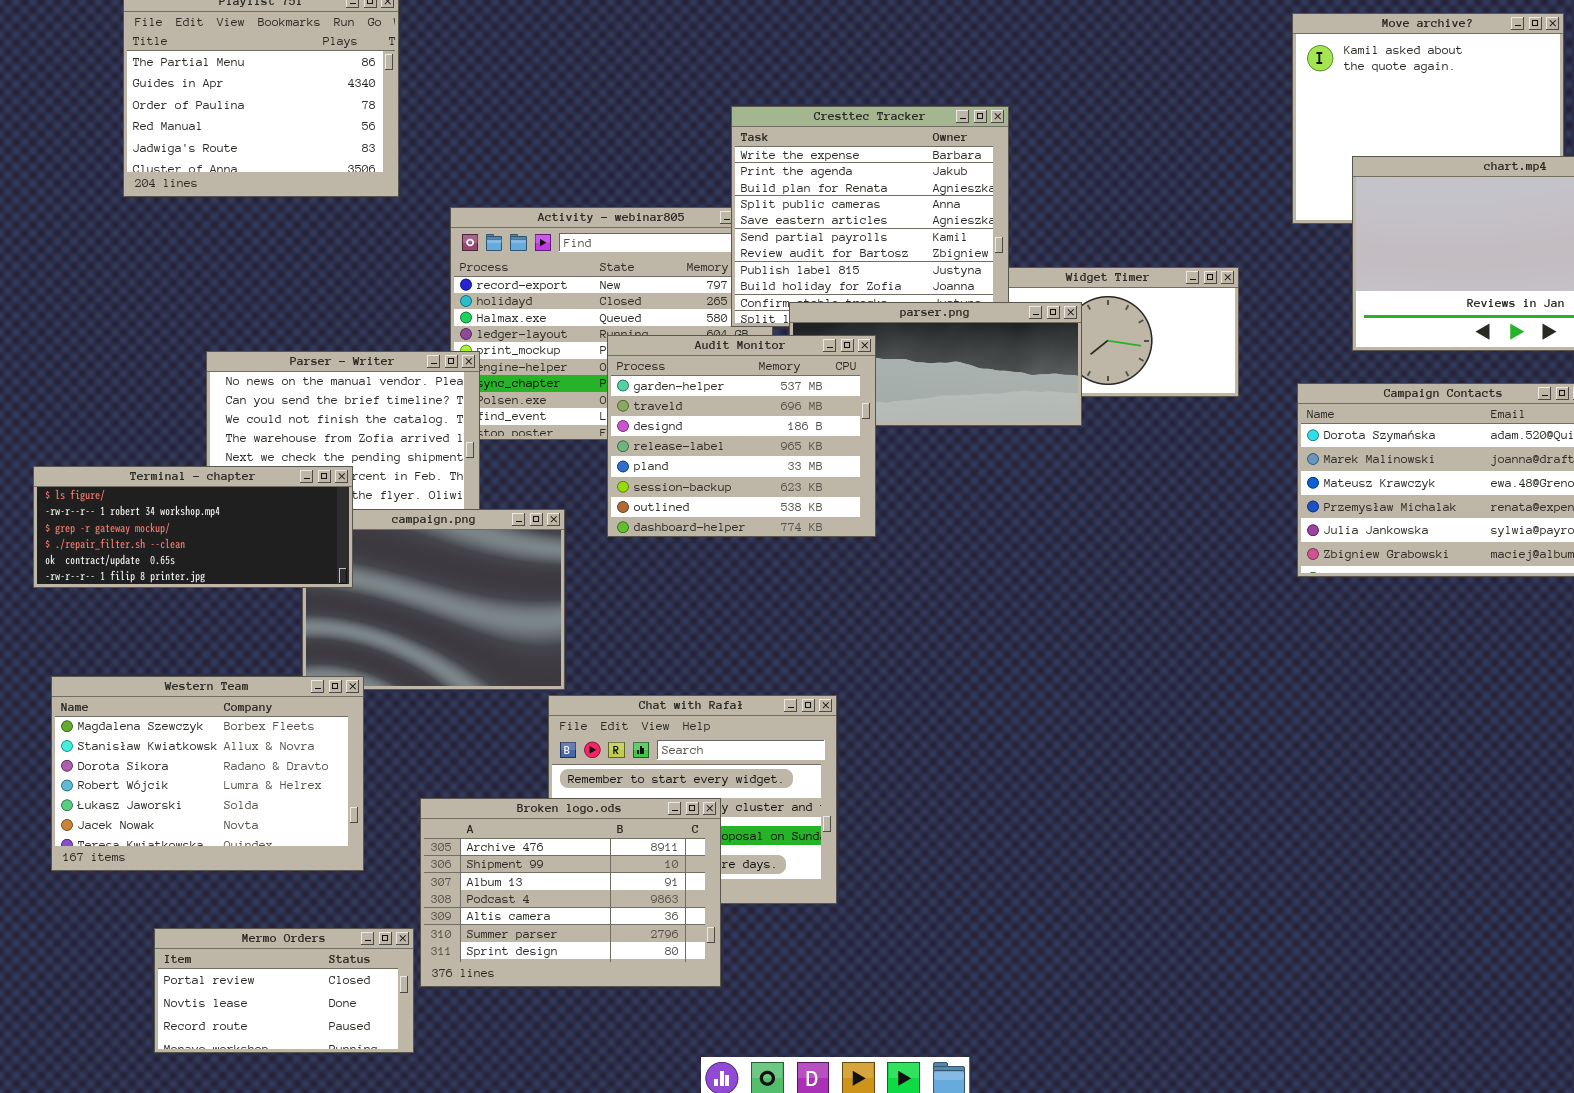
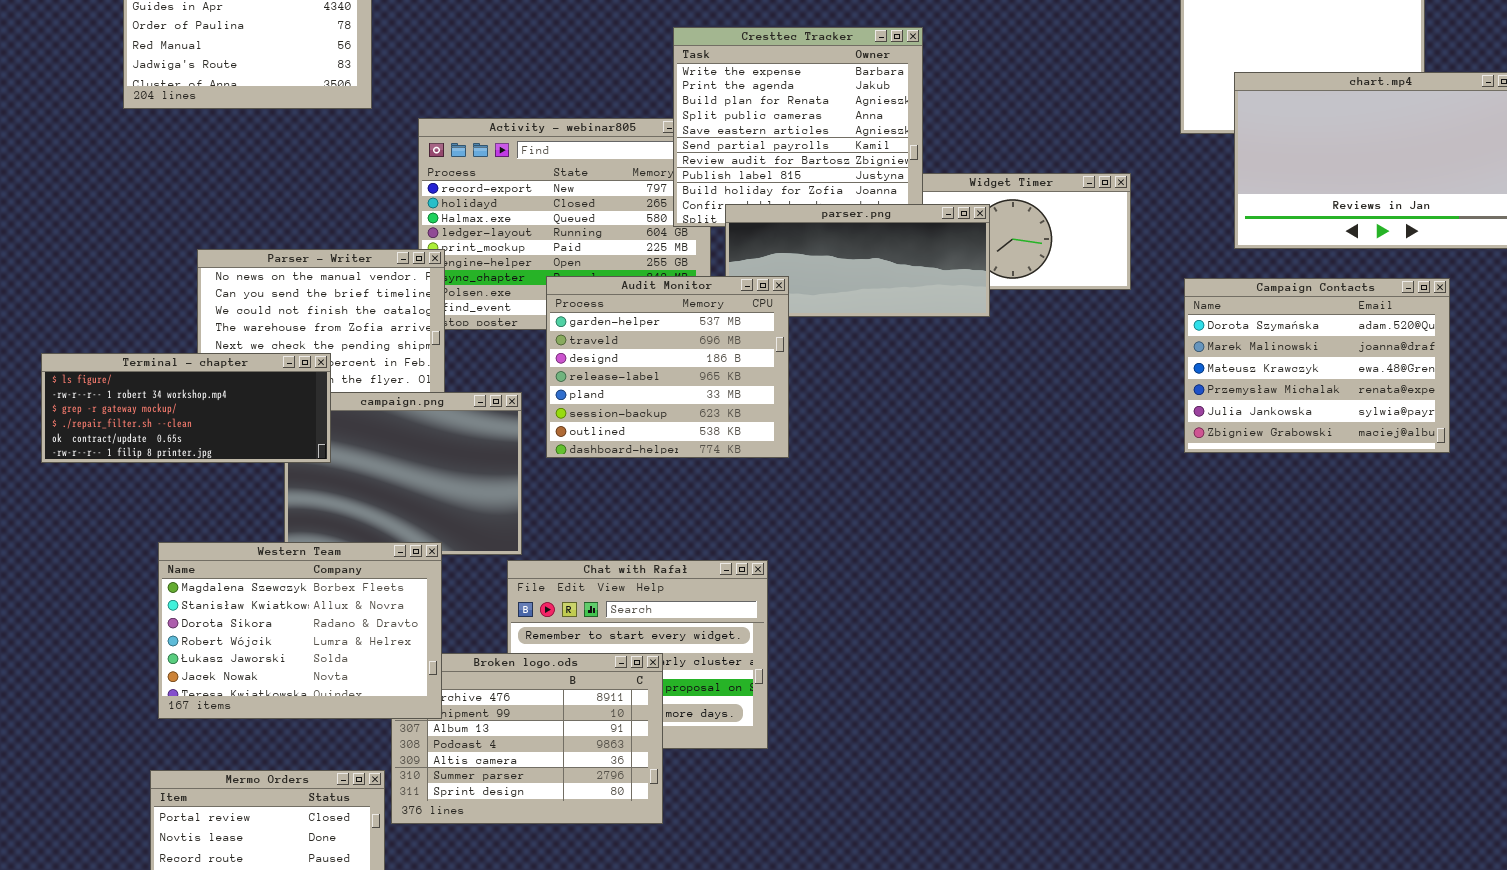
Audit Monitor: [607,335,876,537] -> [546,276,789,458], moved
Western Team: [51,676,364,871] -> [158,542,442,719], moved

